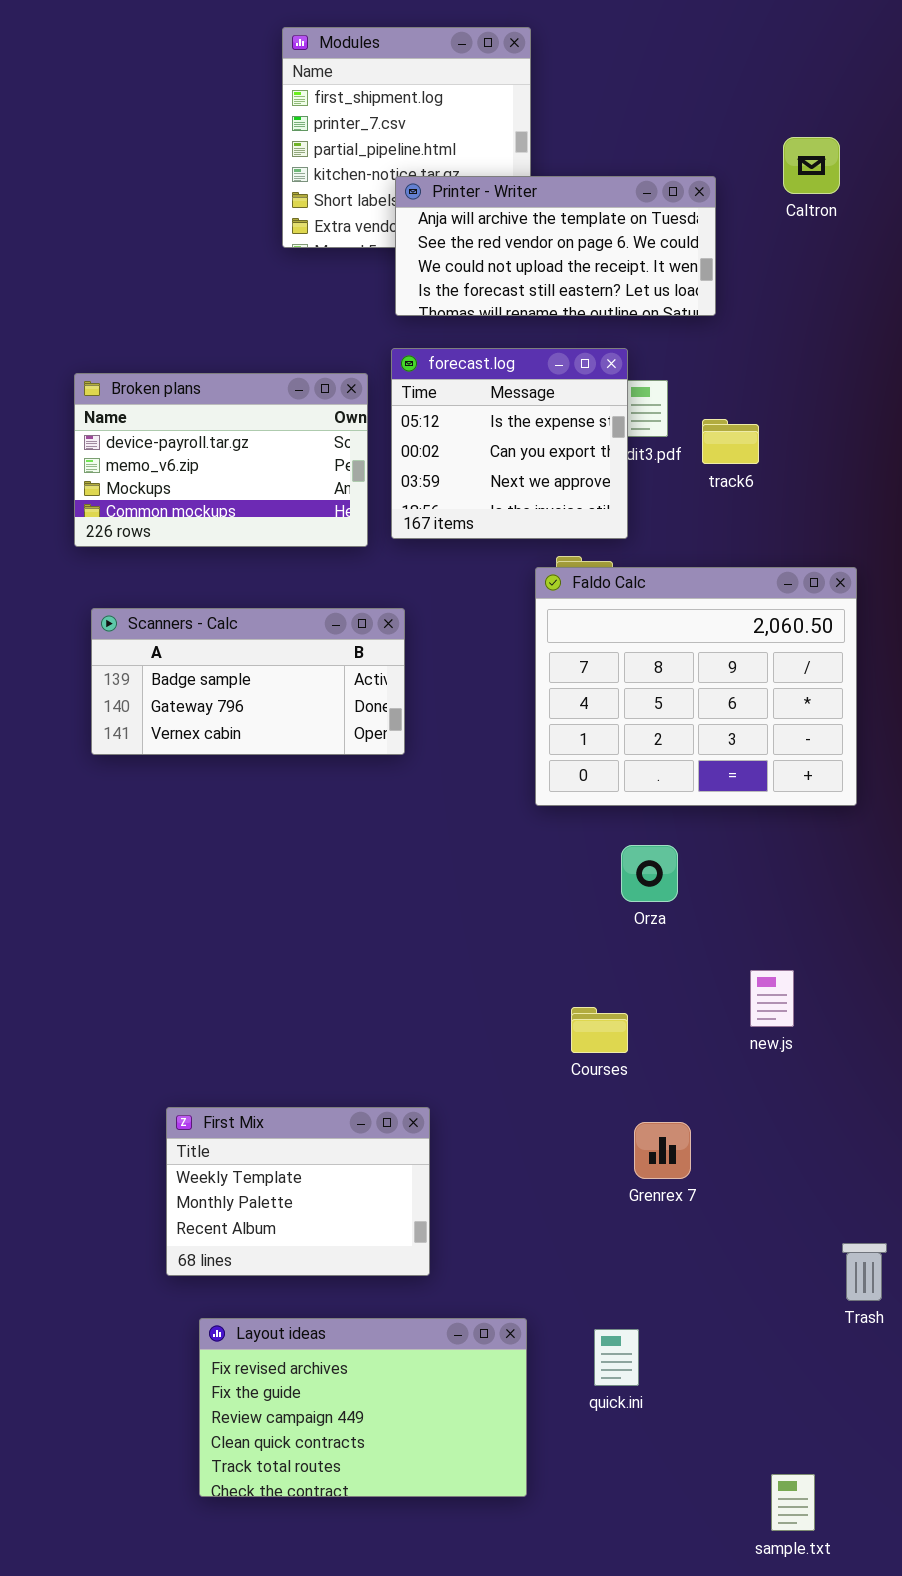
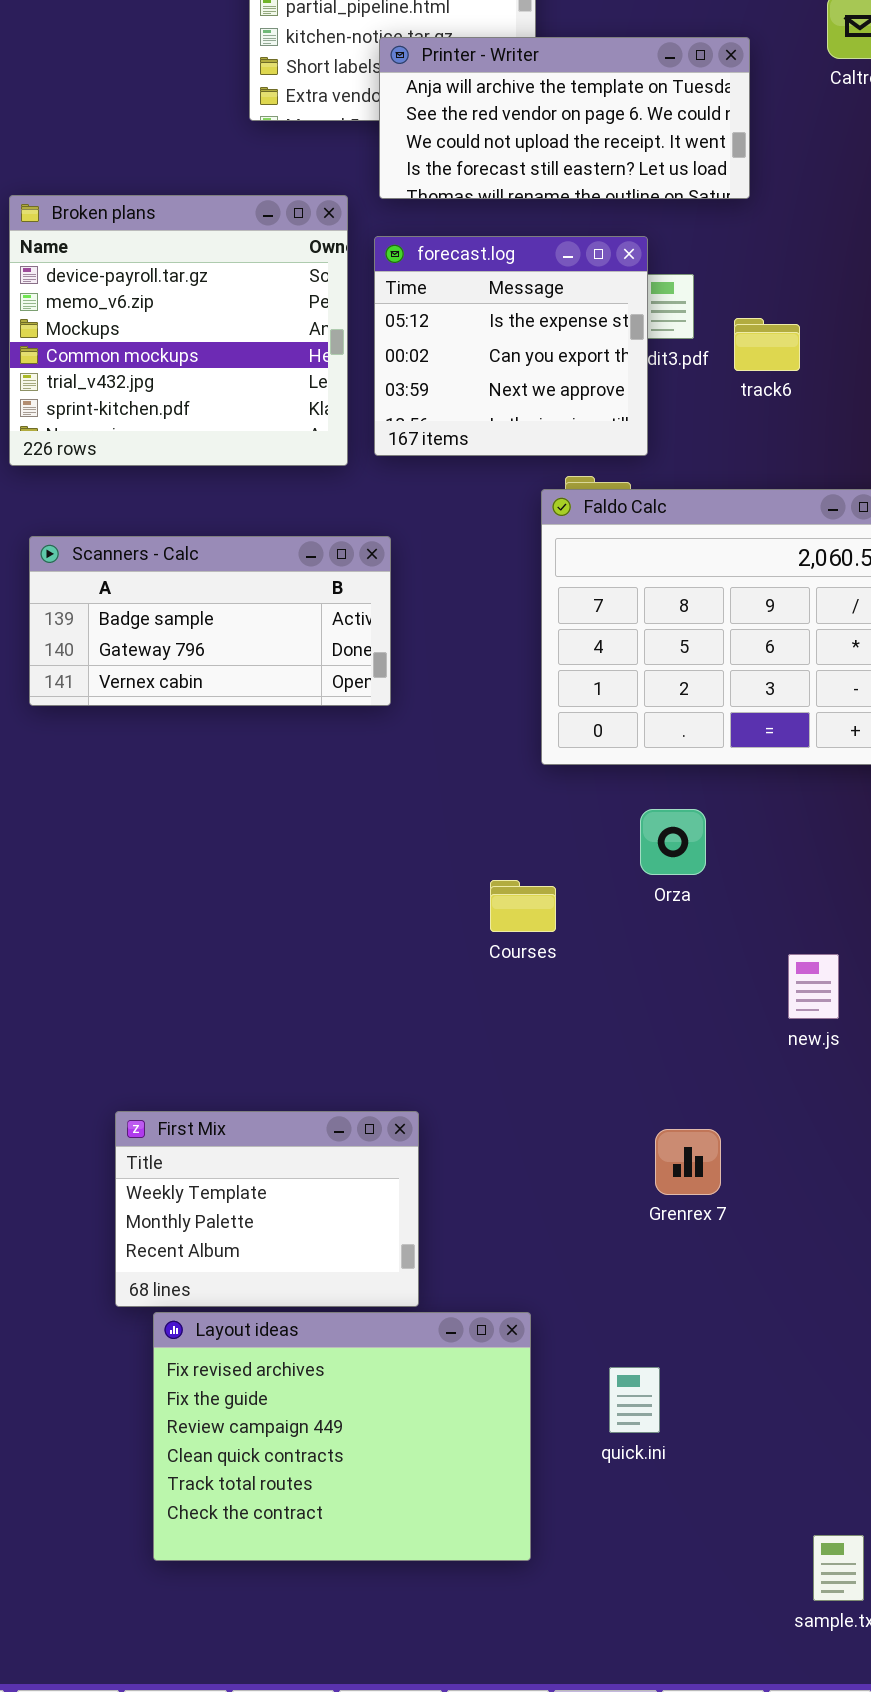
Broken plans: [74,373,368,547] -> [9,195,348,466], resized
Courses: [571,1007,628,1053] -> [490,880,556,932], moved
Layout ideas: [199,1318,527,1497] -> [153,1312,531,1561], resized

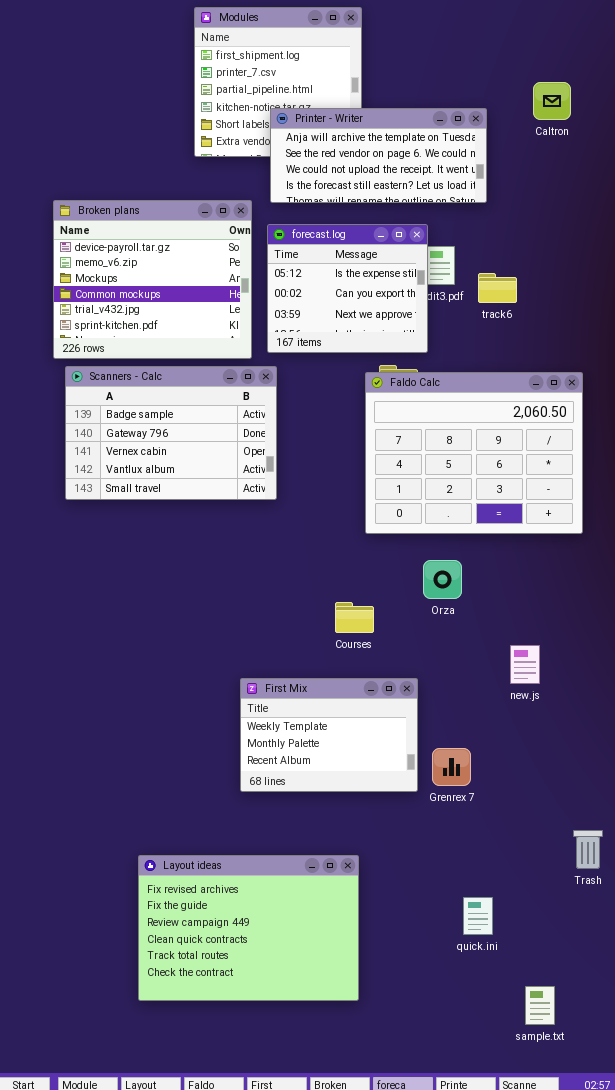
Scanners - Calc: [29,536,391,706] -> [65,366,277,500], resized
First Mix: [115,1111,419,1307] -> [240,678,418,792], moved
quick.ini: [609,1367,660,1433] -> [463,897,493,935], moved

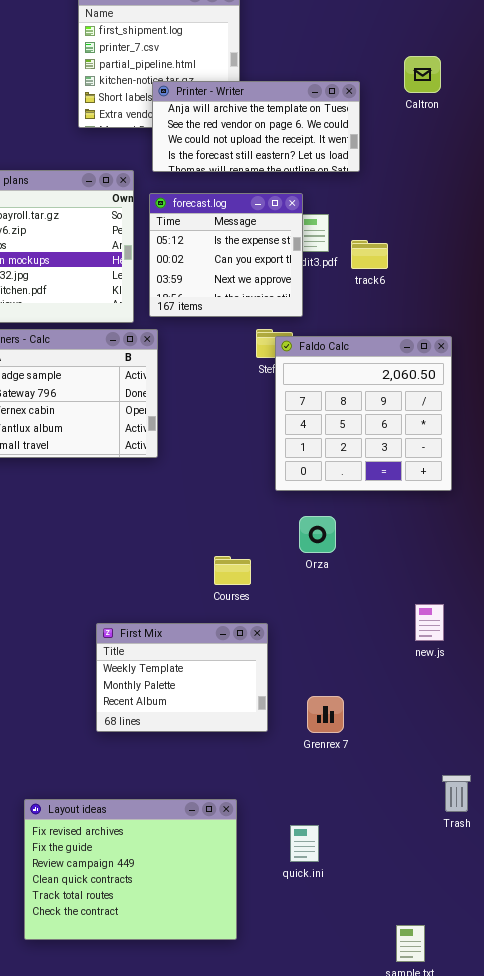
Faldo Calc: [365,372,583,534] -> [275,336,452,491], resized
new.js: [510,645,540,684] -> [415,604,444,641], moved
First Mix: [240,678,418,792] -> [96,623,268,732], moved
quick.ini: [463,897,493,935] -> [290,825,319,862], moved

